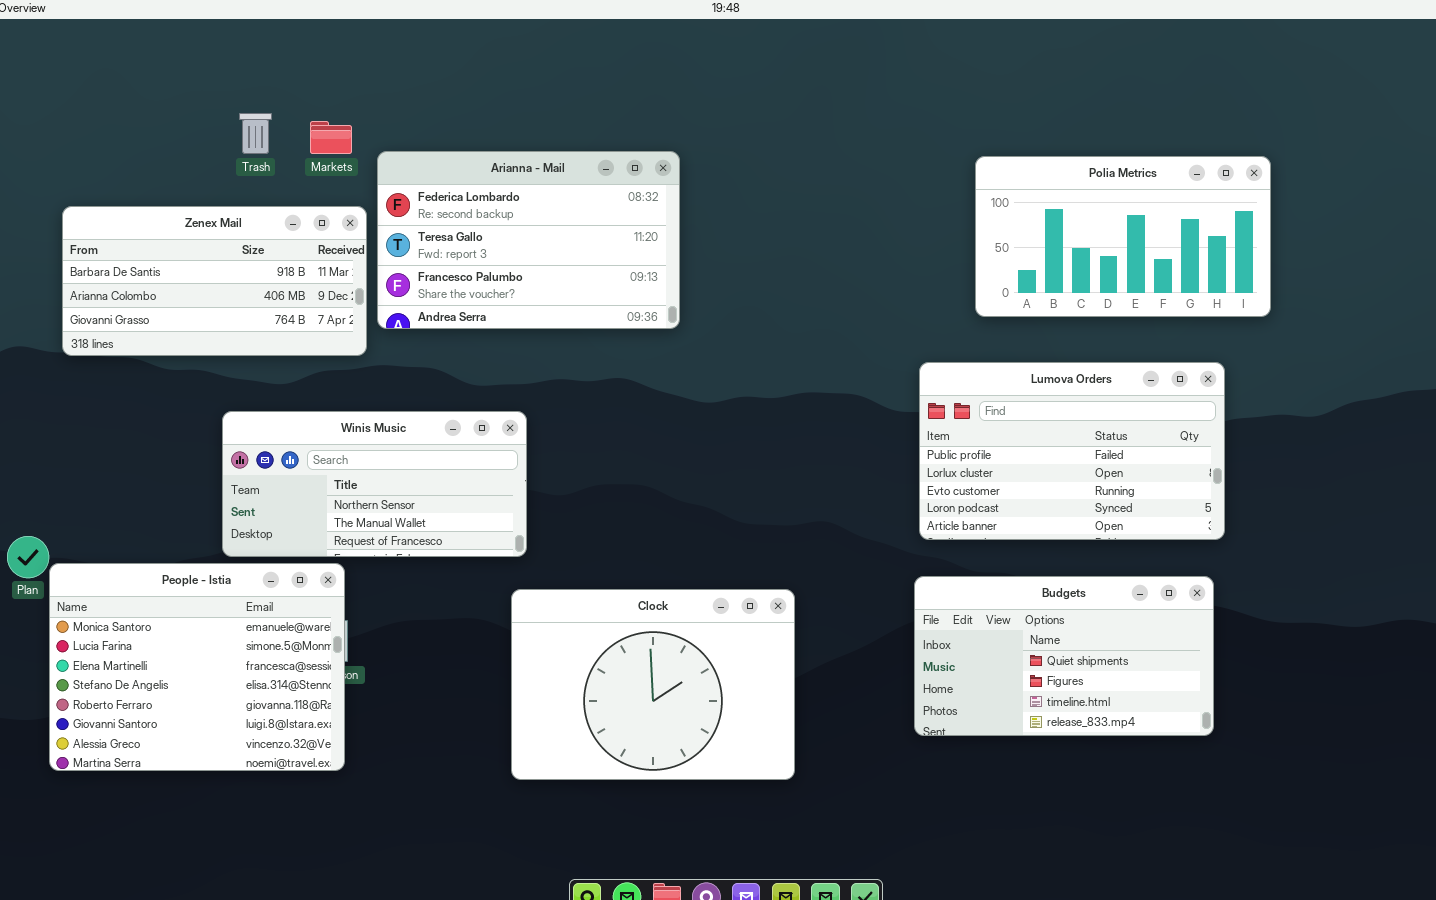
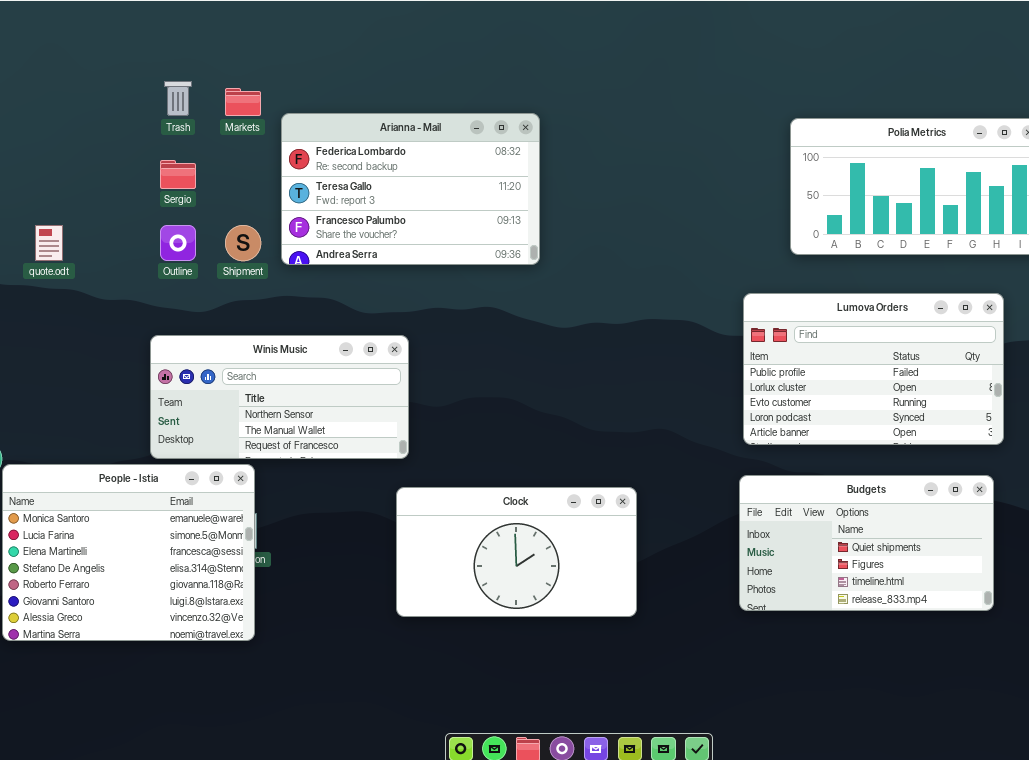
Zenex Mail: [62,206,367,356] -> none, closed
Clock: [511,589,795,780] -> [396,487,637,617], resized

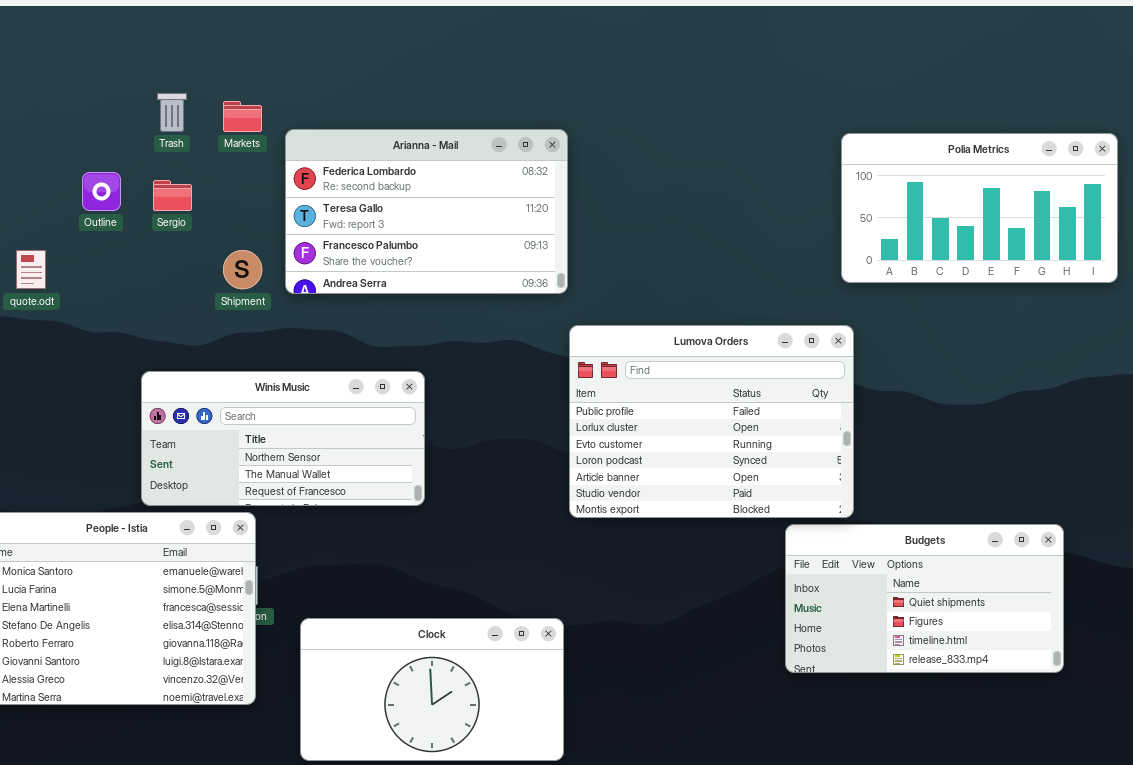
Outline: [160,225,196,261] -> [82,172,121,211], moved
Lumova Orders: [743,293,1004,445] -> [569,325,854,518], moved, resized
Clock: [396,487,637,617] -> [300,618,564,761], moved

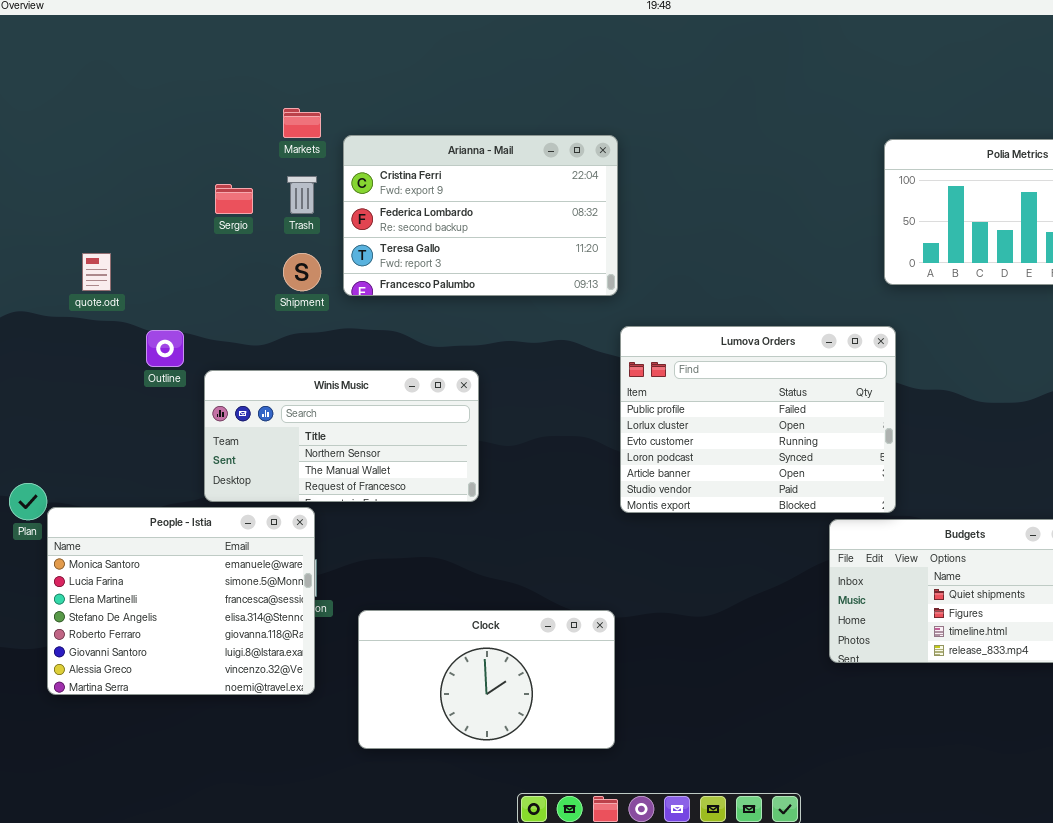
Trash: [157,93,187,132] -> [287,176,317,214], moved
Arianna - Mail: [285,129,568,294] -> [343,135,618,296], scrolled up 1 row
Outline: [82,172,121,211] -> [146,330,184,367], moved

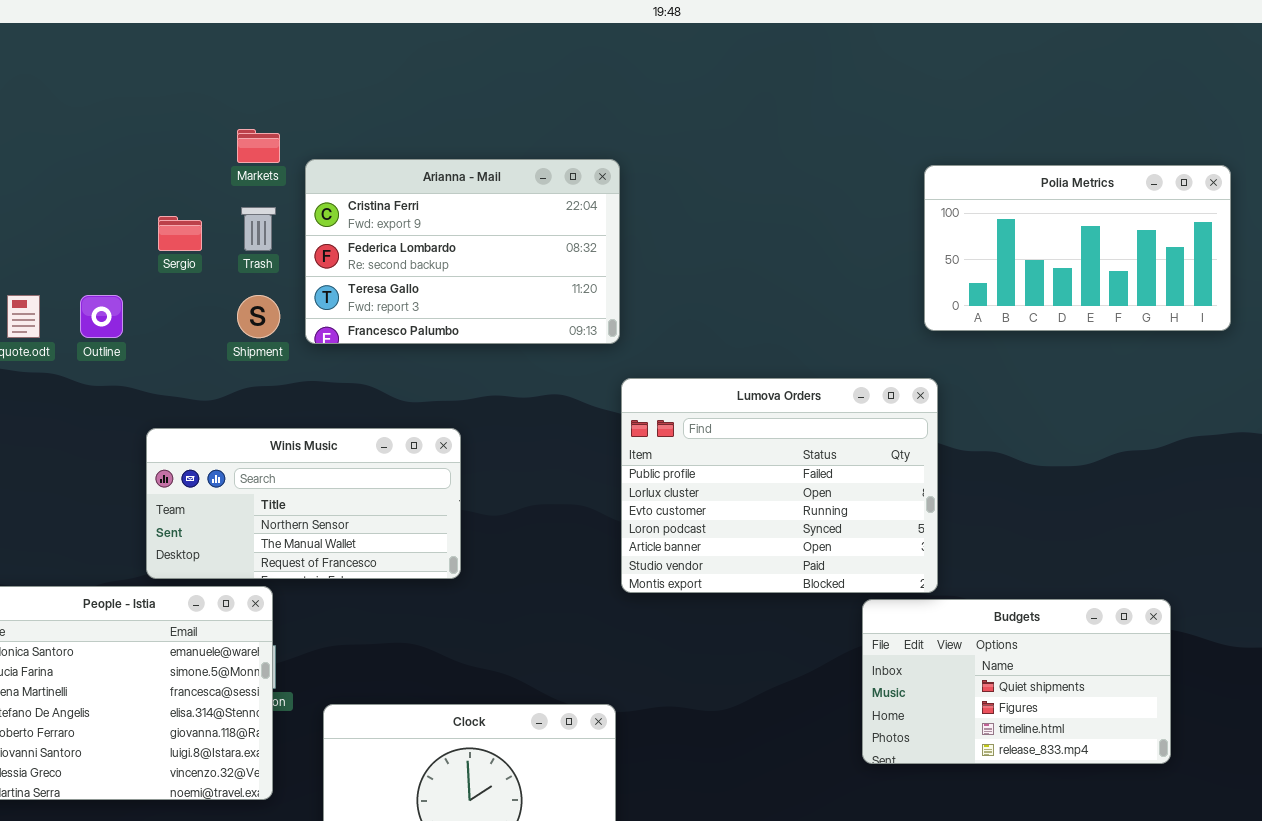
Outline: [146,330,184,367] -> [80,295,123,338], moved

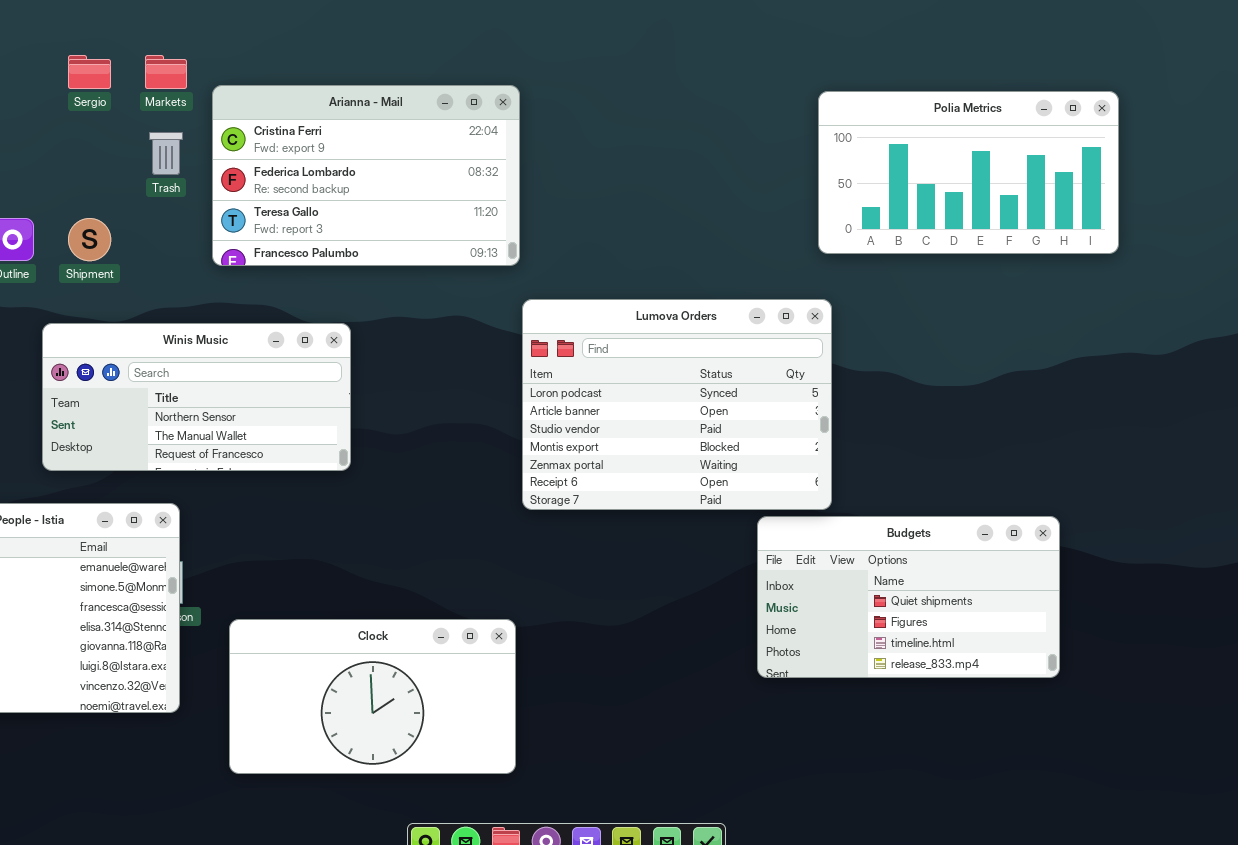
Sergio: [158,216,202,251] -> [68,55,111,89], moved
Shipment: [237,295,280,338] -> [68,218,111,261], moved
Lumova Orders: [621,378,938,593] -> [522,299,832,510], scrolled down 3 rows
Winis Music: [146,428,461,579] -> [42,323,351,471], moved

